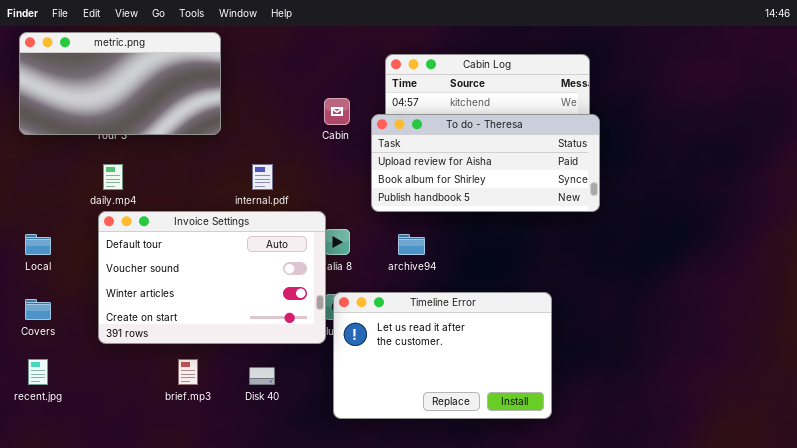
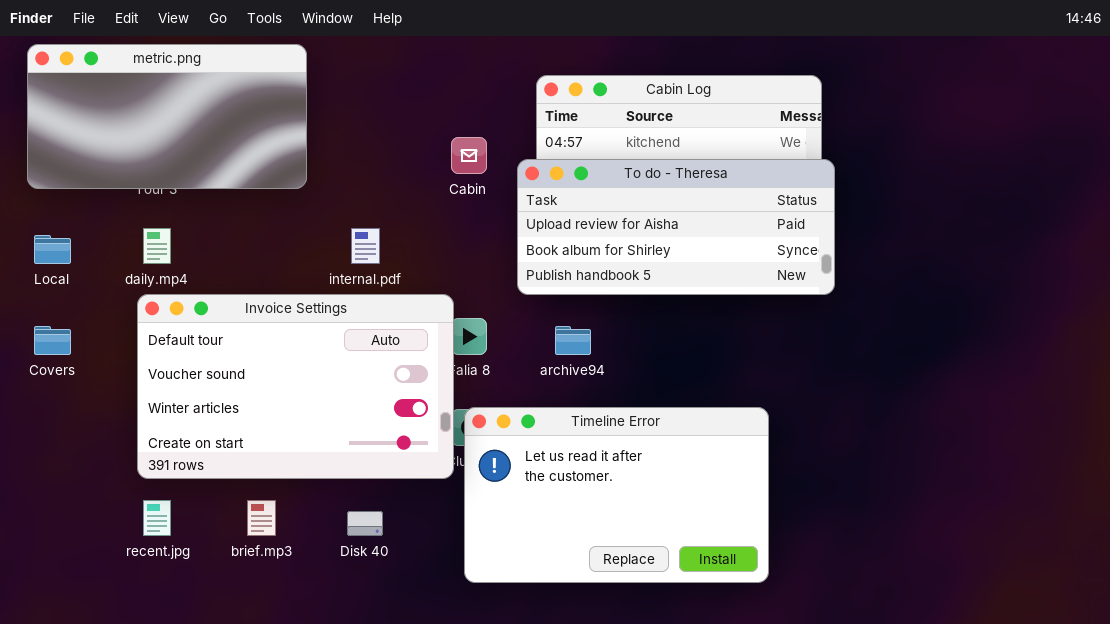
Local: [25,234,51,255] -> [34,235,71,264], moved
Covers: [25,299,51,320] -> [34,326,71,355], moved
recent.jpg: [28,359,48,385] -> [143,500,171,536], moved

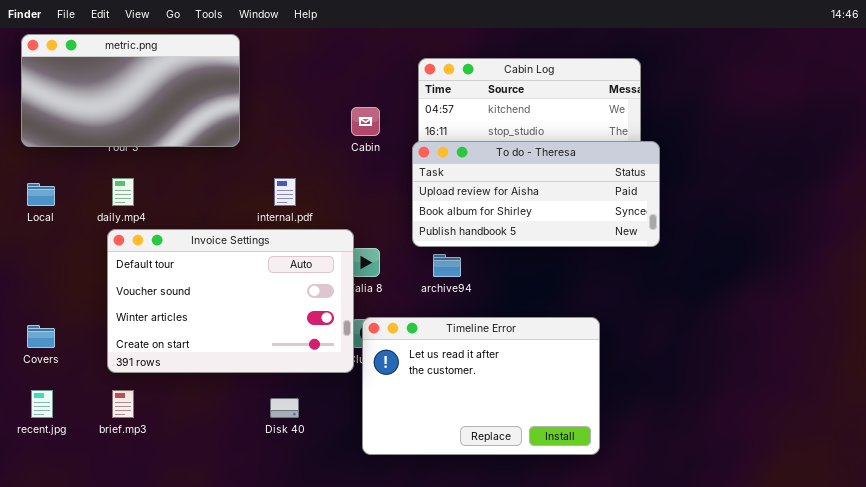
To do - Theresa: [517,159,835,295] -> [412,141,660,247], moved
Covers: [34,326,71,355] -> [27,325,55,348], moved
recent.jpg: [143,500,171,536] -> [31,390,53,418], moved
brief.mp3: [247,500,276,536] -> [112,390,134,418], moved

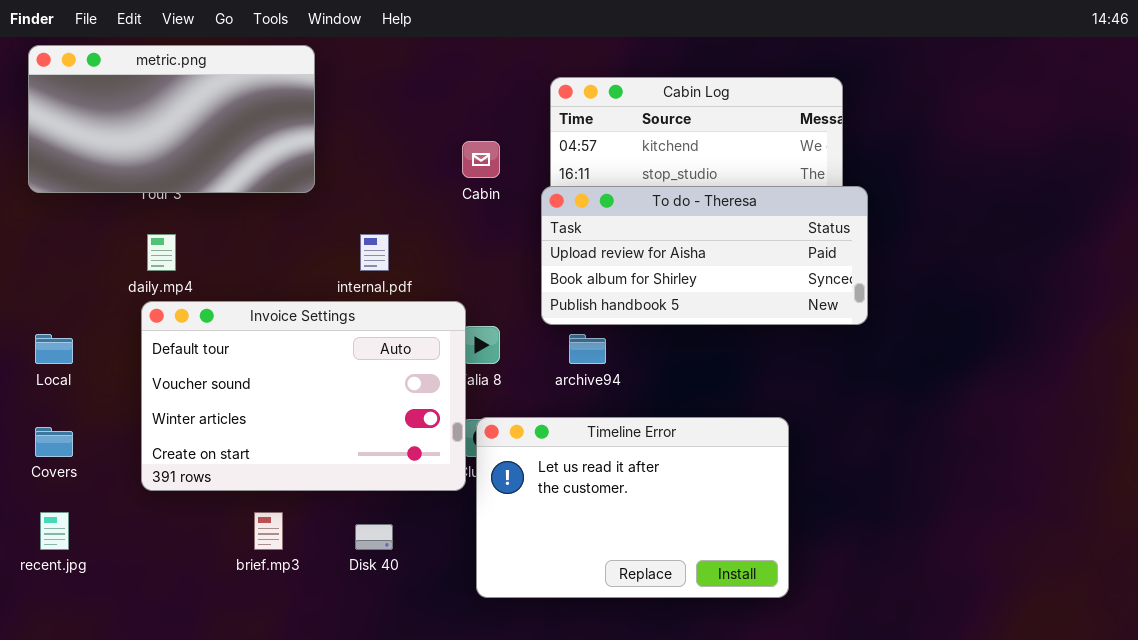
Local: [27,183,55,206] -> [35,334,73,364], moved
brief.mp3: [112,390,134,418] -> [254,512,283,550], moved

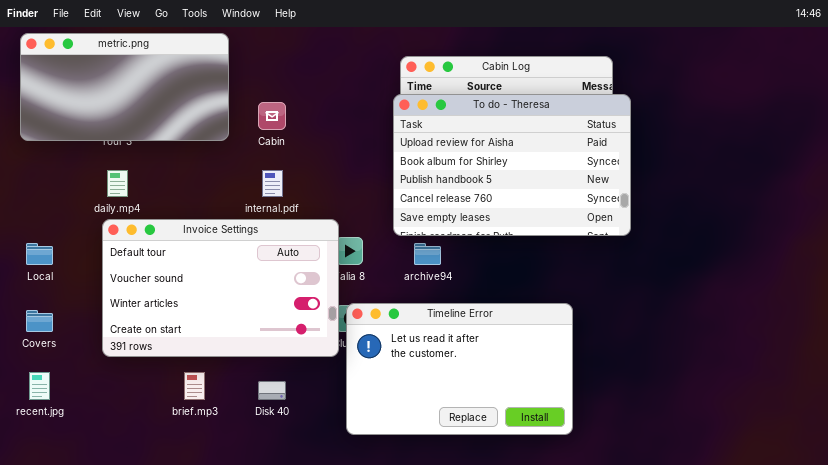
Cabin: [462,141,500,178] -> [258,102,286,130], moved
To do - Theresa: [541,186,868,325] -> [393,94,631,236], resized

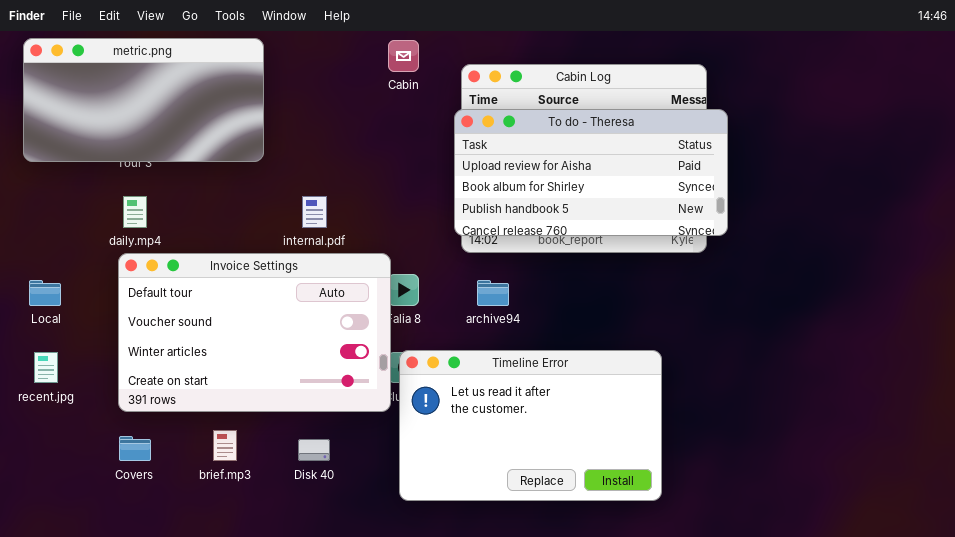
To do - Theresa: [393,94,631,236] -> [454,109,728,236], resized
Cabin: [258,102,286,130] -> [388,40,419,72], moved
Covers: [26,310,53,332] -> [119,436,151,461], moved
recent.jpg: [29,372,50,400] -> [34,352,58,383], moved

